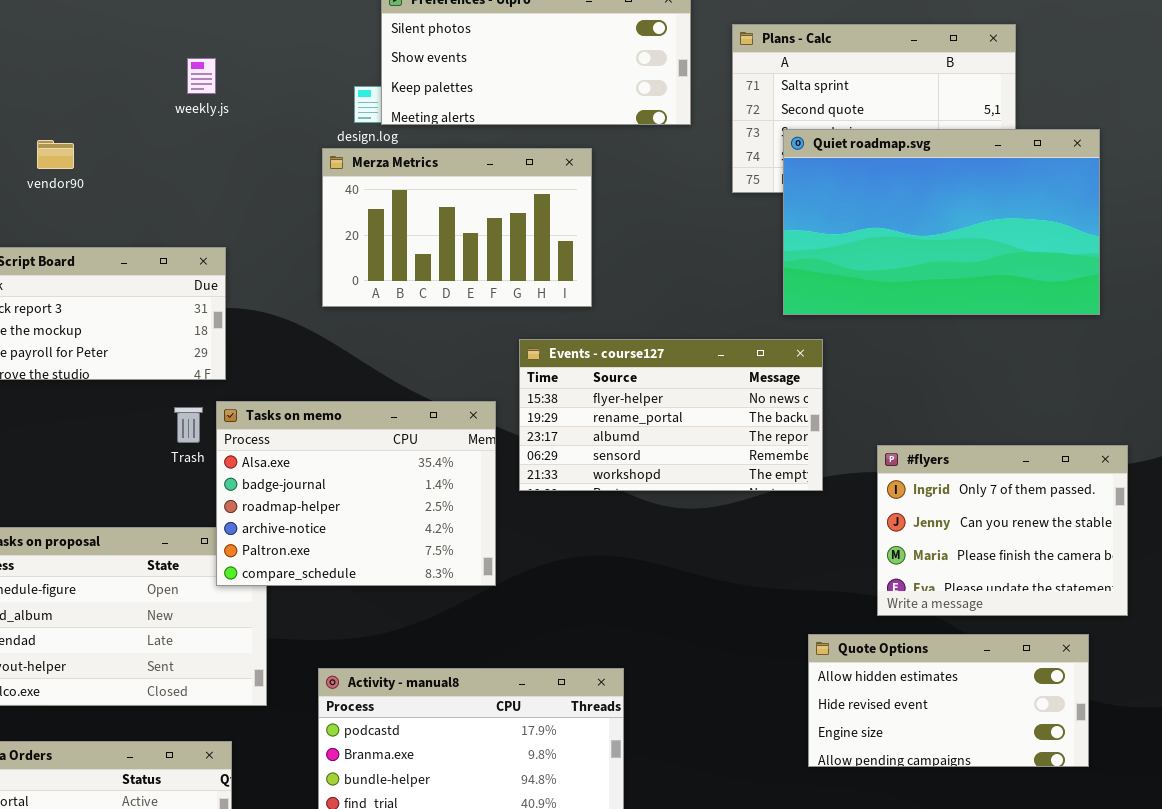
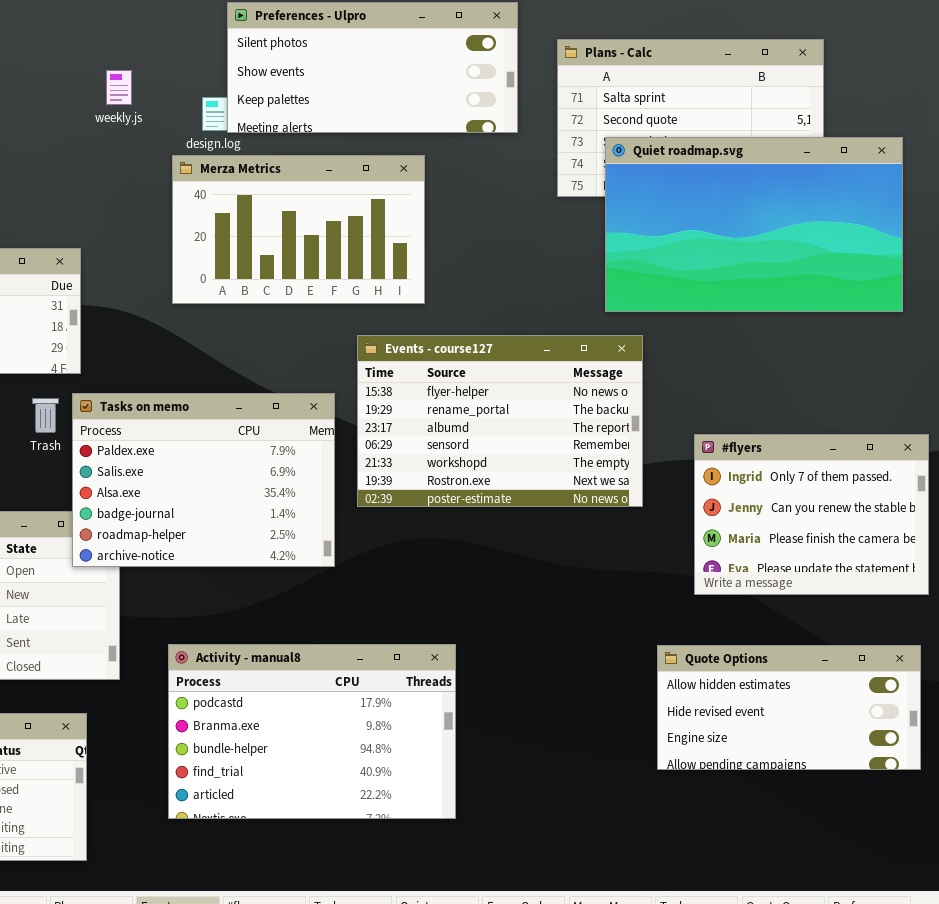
weekly.js: [187,58,216,94] -> [106,70,132,105], moved
Events - course127: [519,339,823,491] -> [357,335,643,507], resized
Tasks on memo: [216,401,496,586] -> [72,393,335,567], scrolled up 2 rows
Quote Options: [808,634,1089,767] -> [657,645,921,770], moved

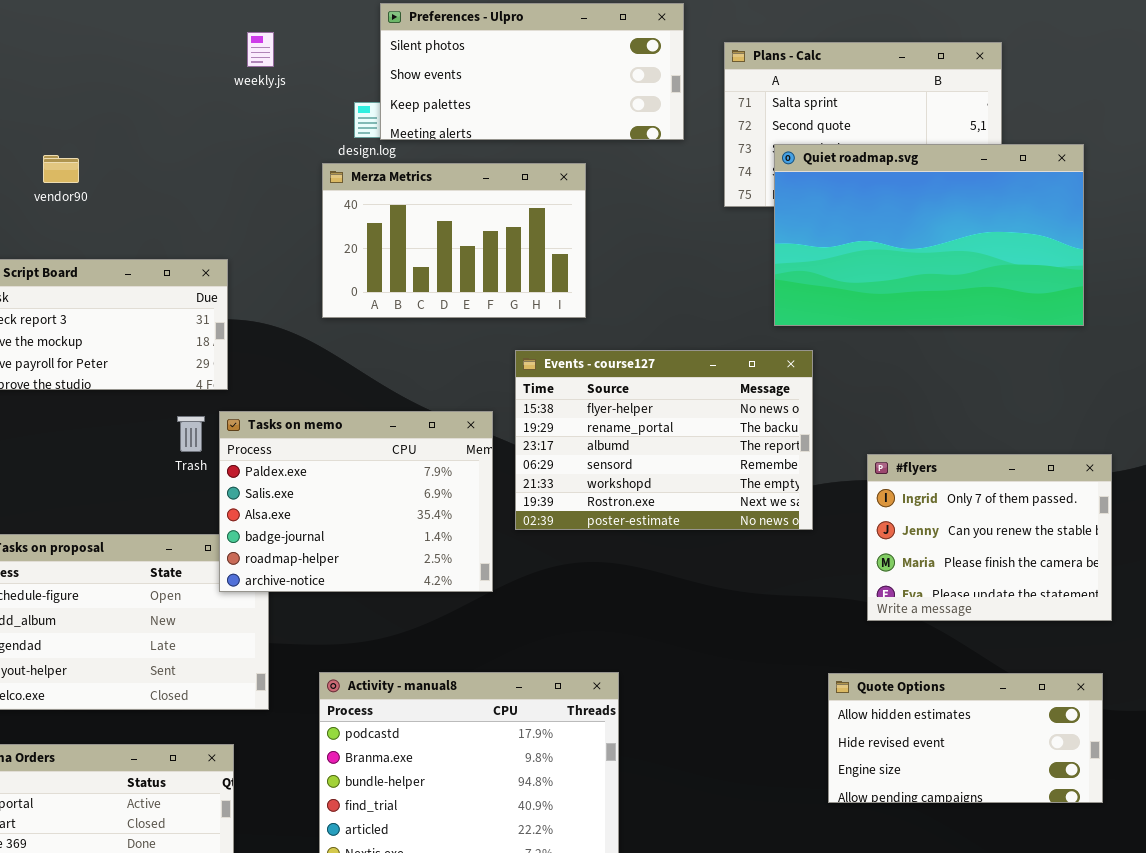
weekly.js: [106,70,132,105] -> [247,32,274,67], moved

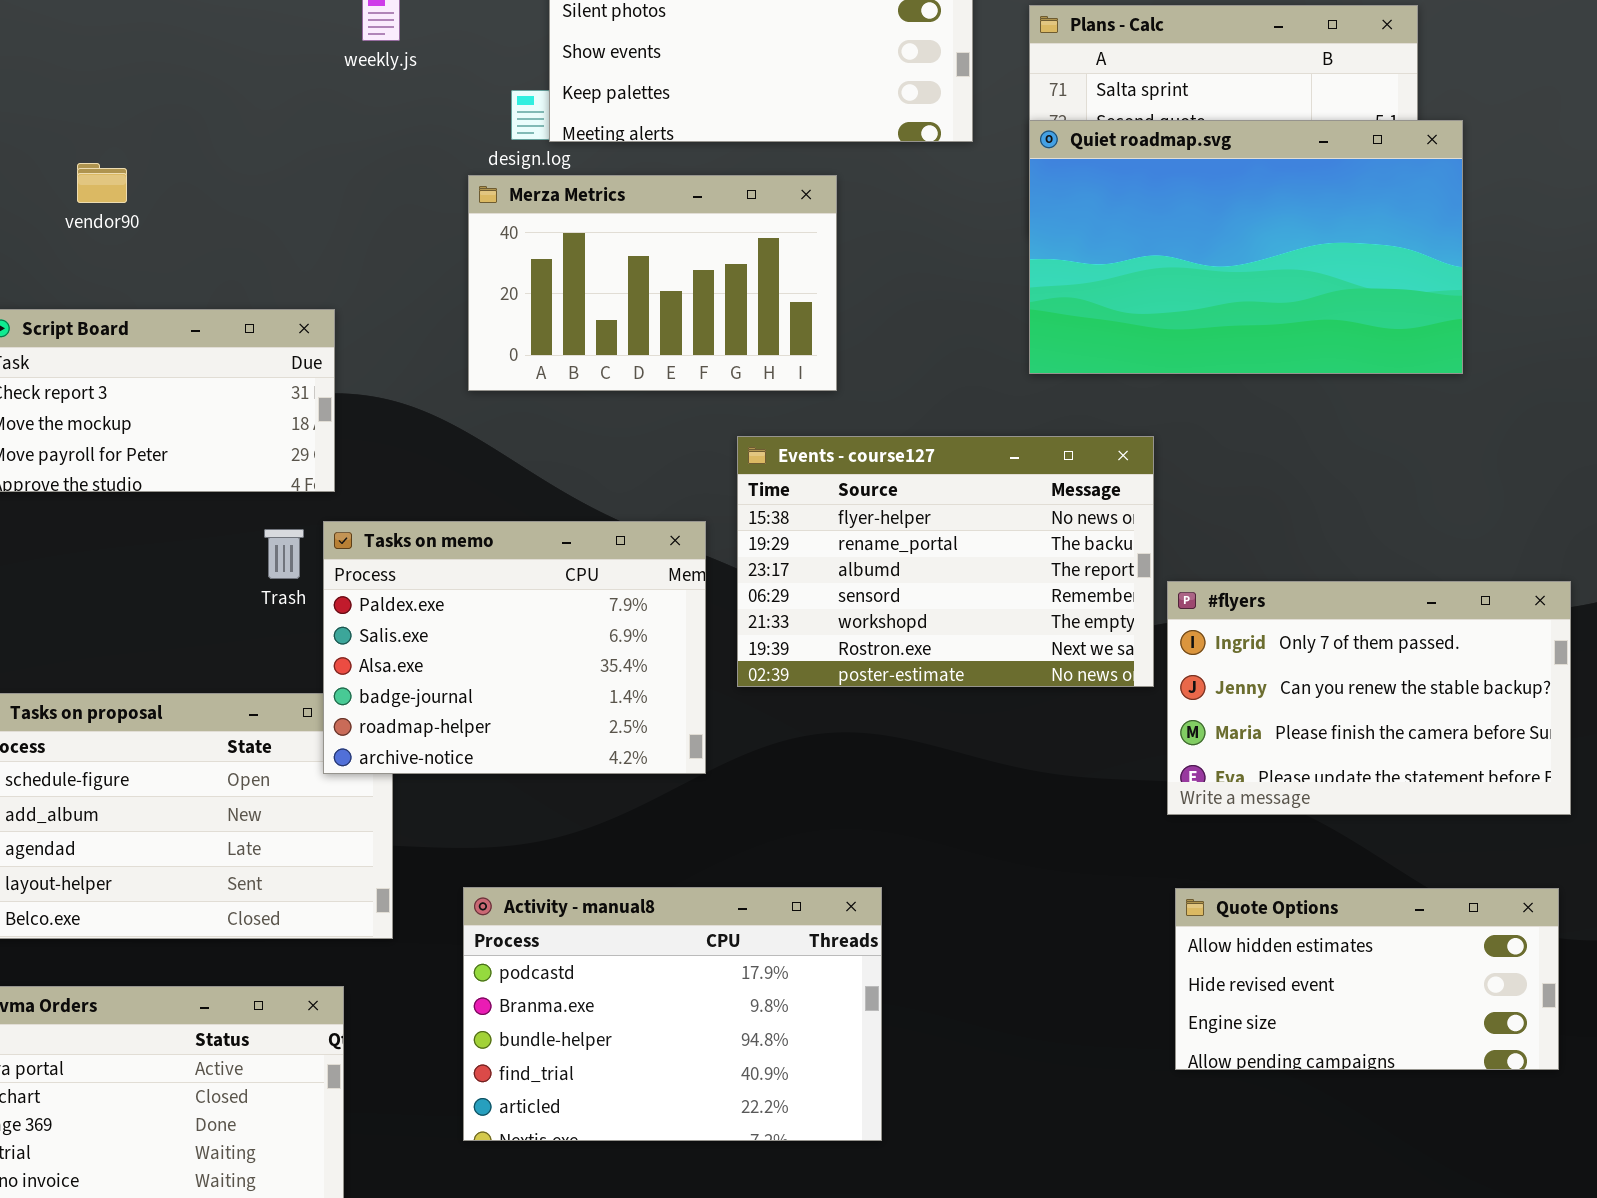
Quiet roadmap.svg: [774,144,1084,326] -> [1029,120,1463,374], moved
#flyers: [867,454,1112,621] -> [1167,581,1571,815], resized

